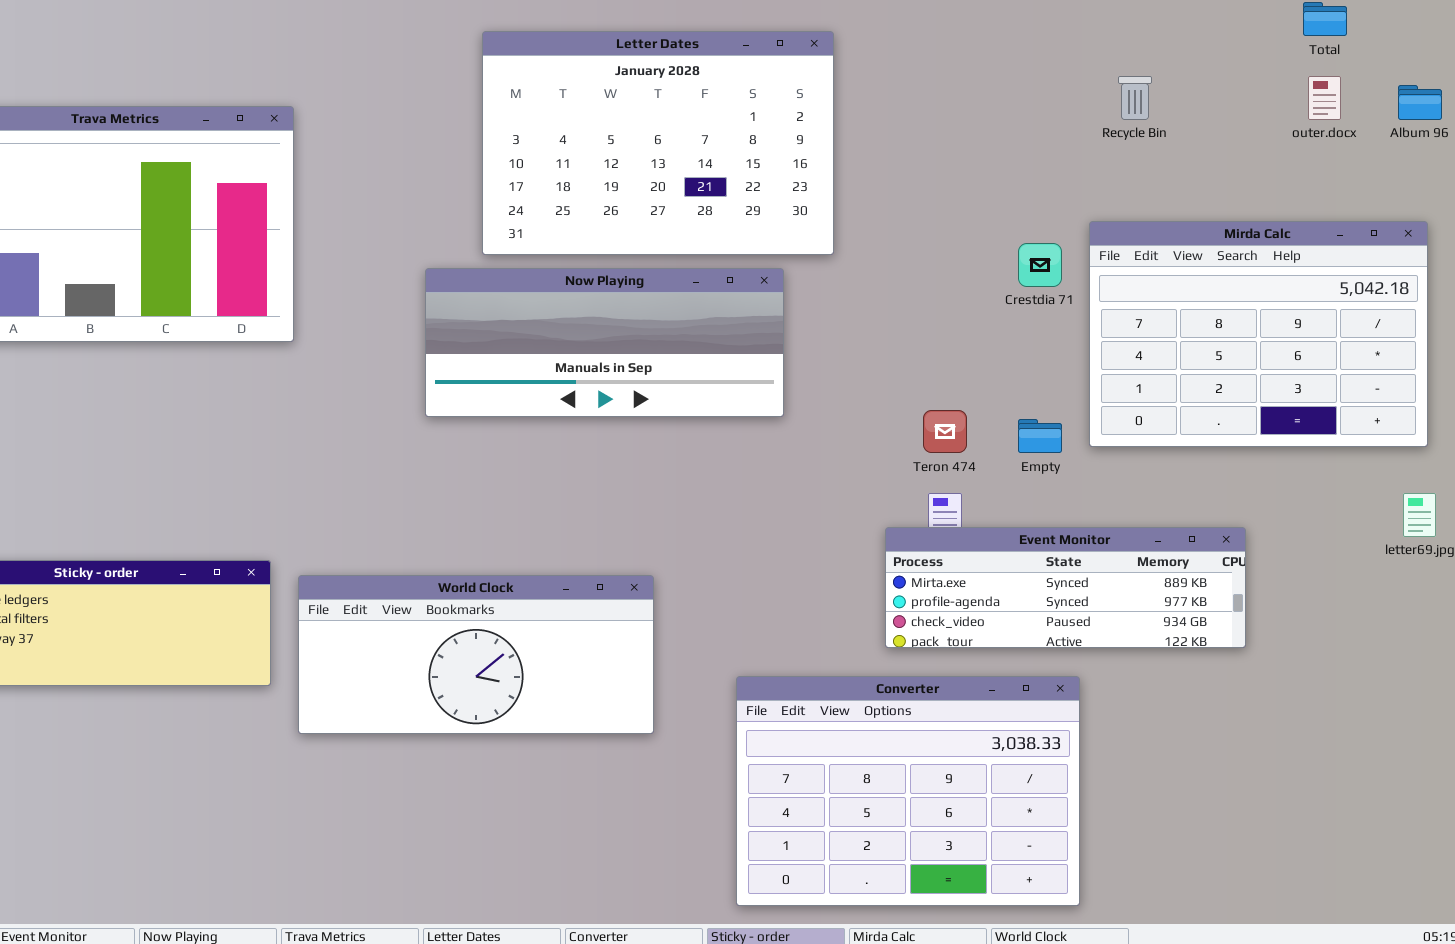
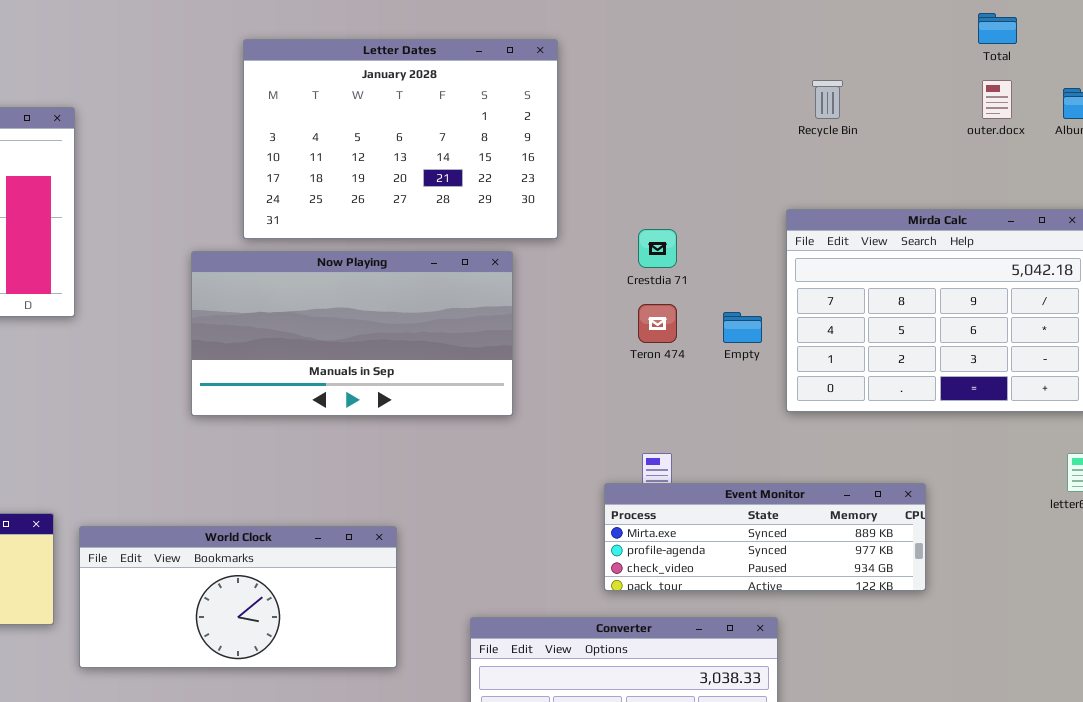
Crestdia 71: [1018,243,1062,287] -> [638,229,677,268], moved
Now Playing: [425,268,784,417] -> [191,251,513,416], resized
Teron 474: [923,410,967,453] -> [638,304,677,343], moved
Empty: [1018,419,1062,453] -> [723,312,762,343], moved

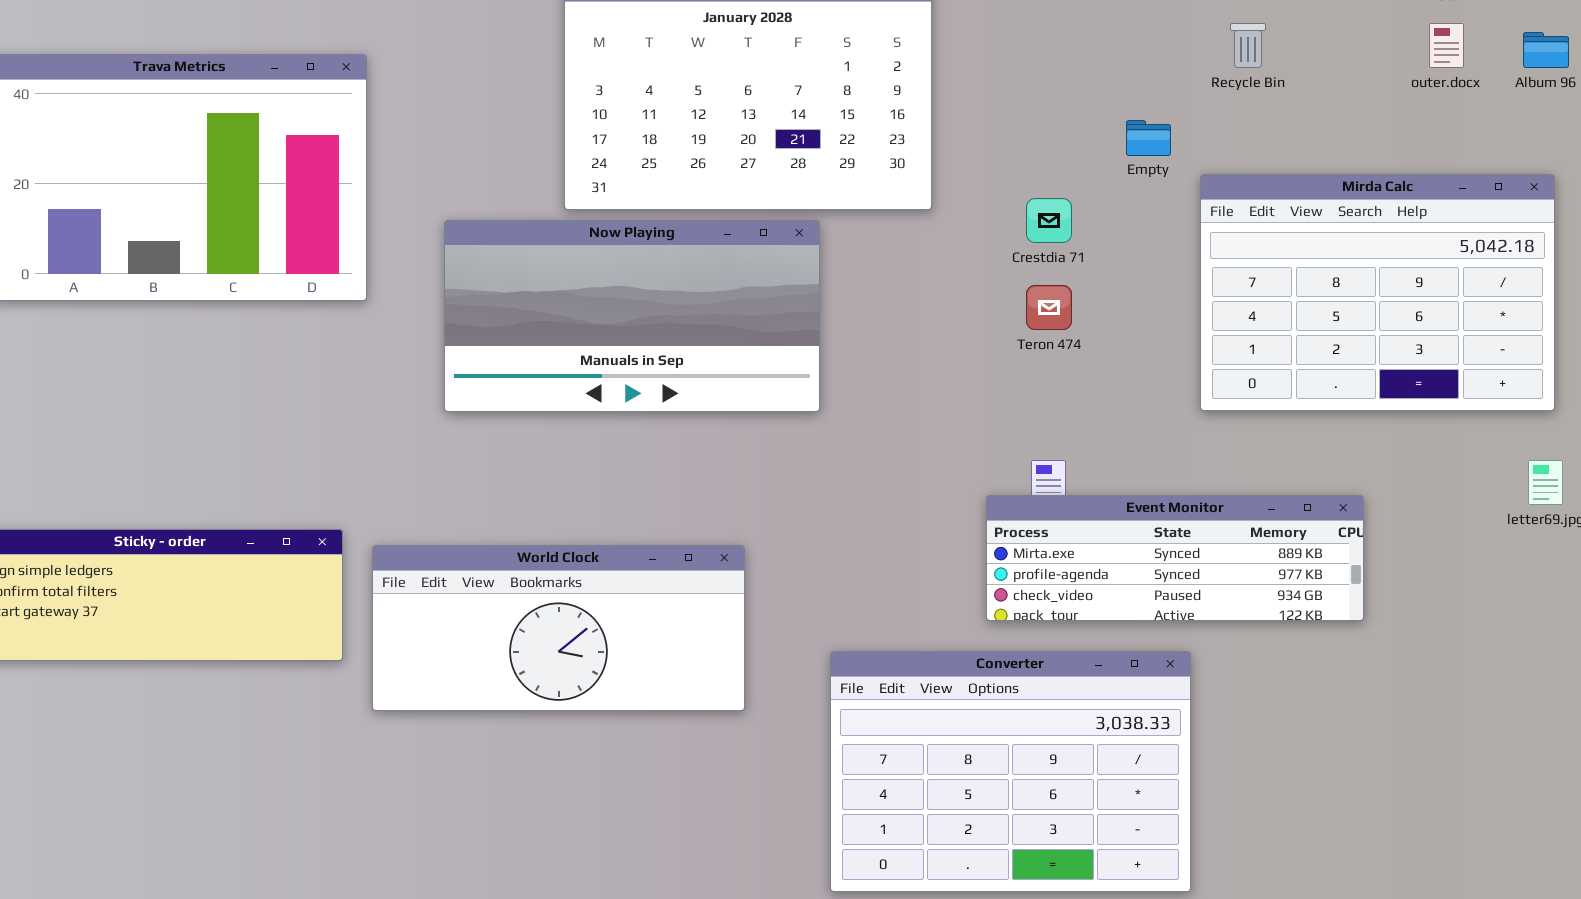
Now Playing: [191,251,513,416] -> [444,220,820,412], moved
Empty: [723,312,762,343] -> [1126,120,1171,156], moved

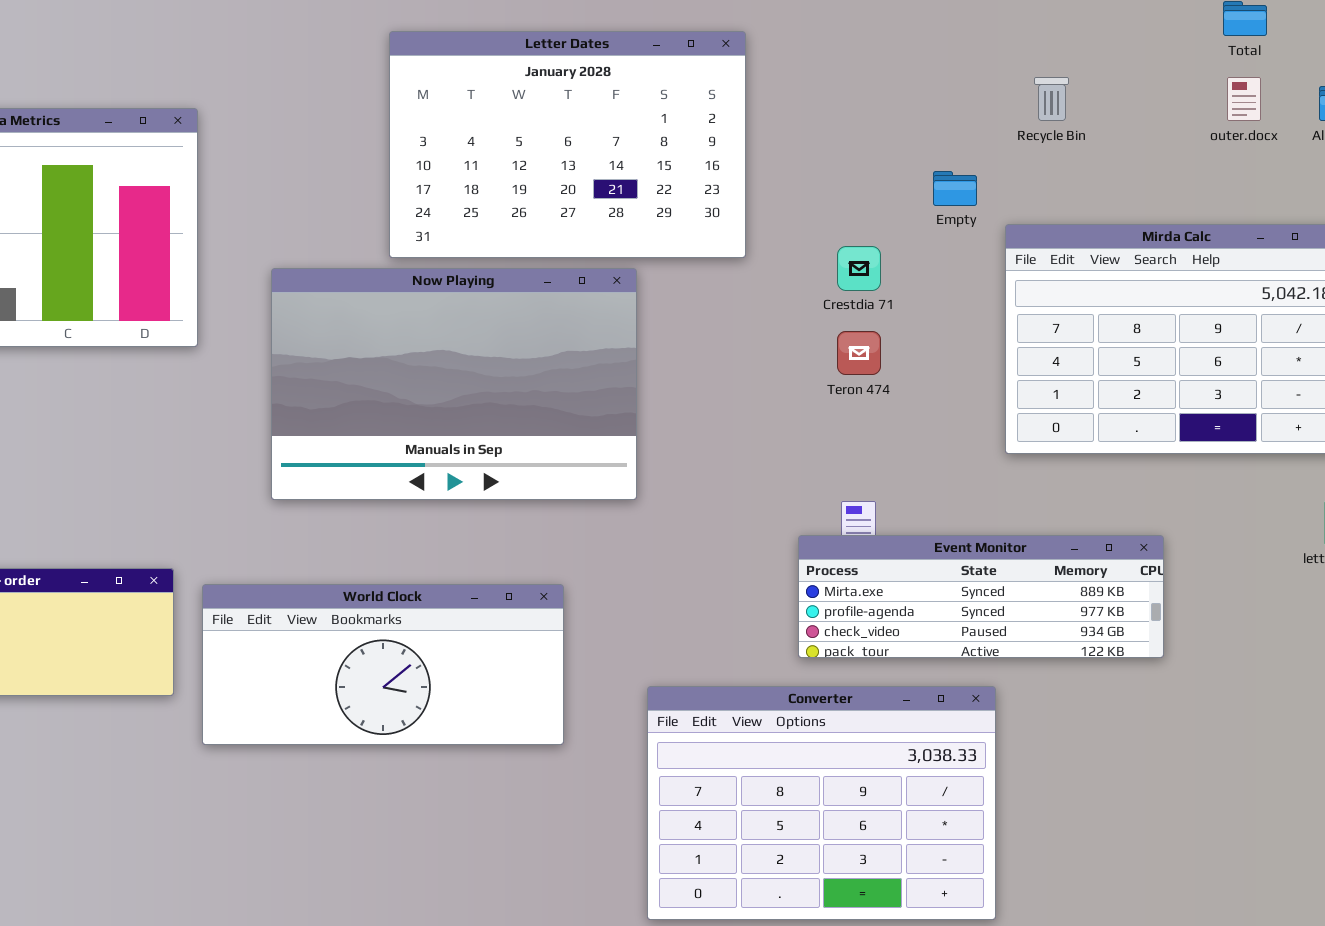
Now Playing: [444,220,820,412] -> [271,268,637,500], resized

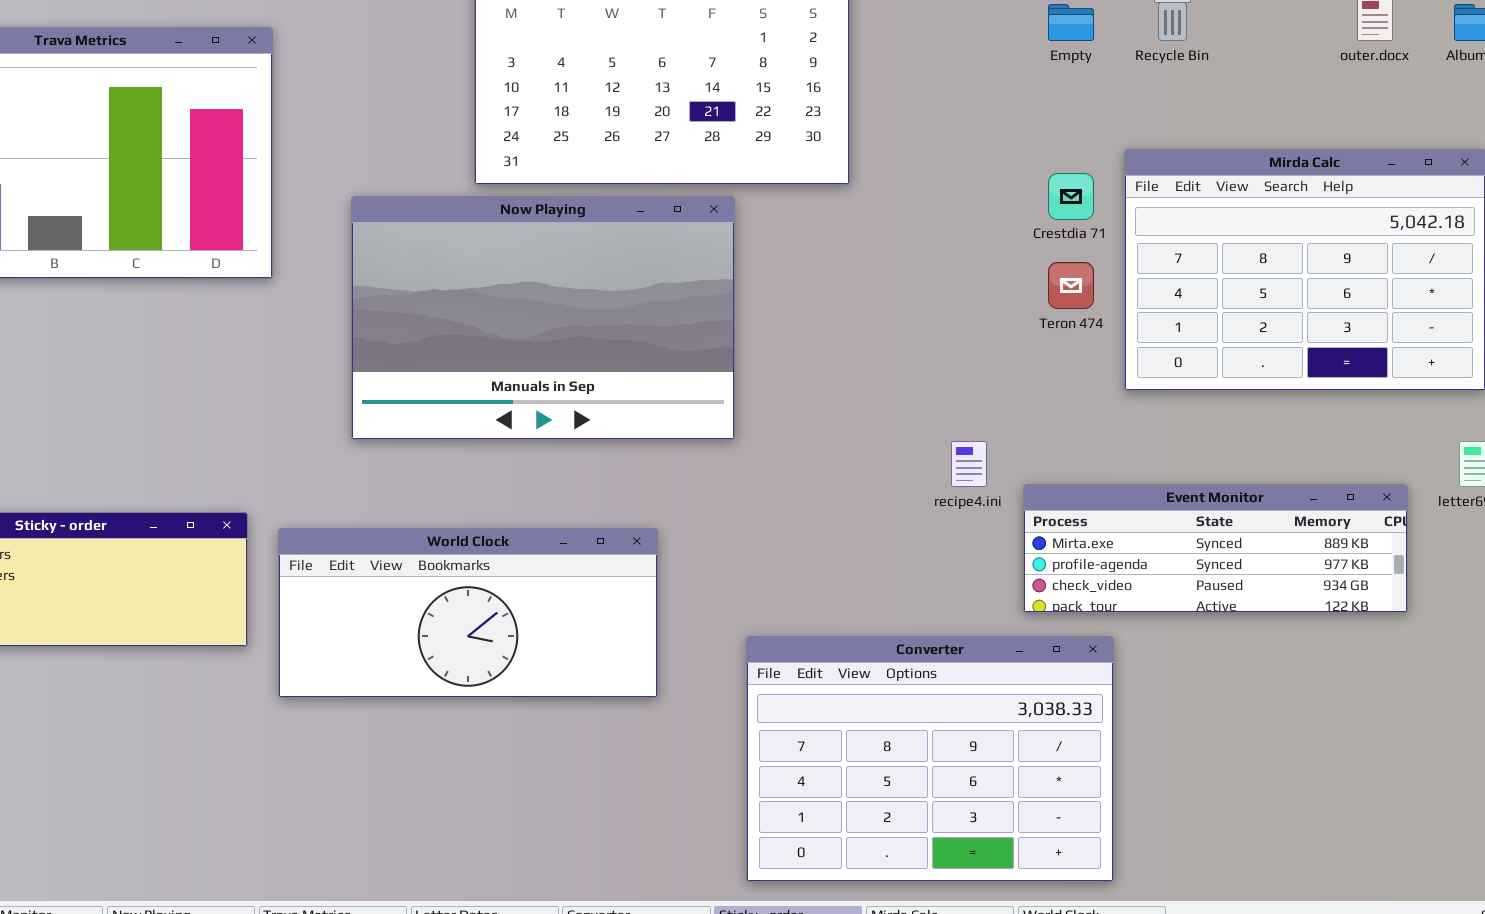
Empty: [933,171,977,206] -> [1048,4,1094,41], moved
Crestdia 71: [837,246,881,291] -> [1048,173,1094,220], moved
Teron 474: [837,331,881,375] -> [1048,262,1094,309], moved
Event Monitor: [798,535,1164,658] -> [1023,484,1408,613], moved

